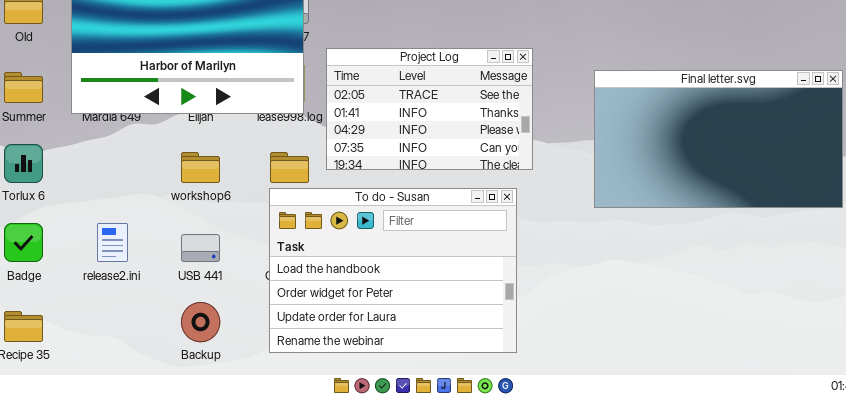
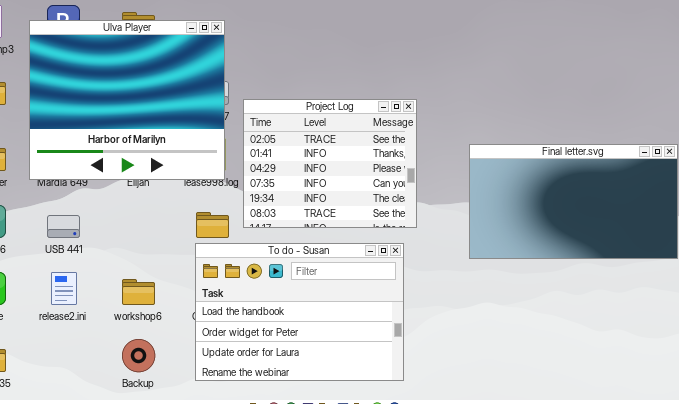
Project Log: [326,48,533,170] -> [243,99,417,228], resized
workshop6: [181,152,220,183] -> [122,279,155,305], moved
USB 441: [181,234,220,262] -> [47,215,80,238], moved

